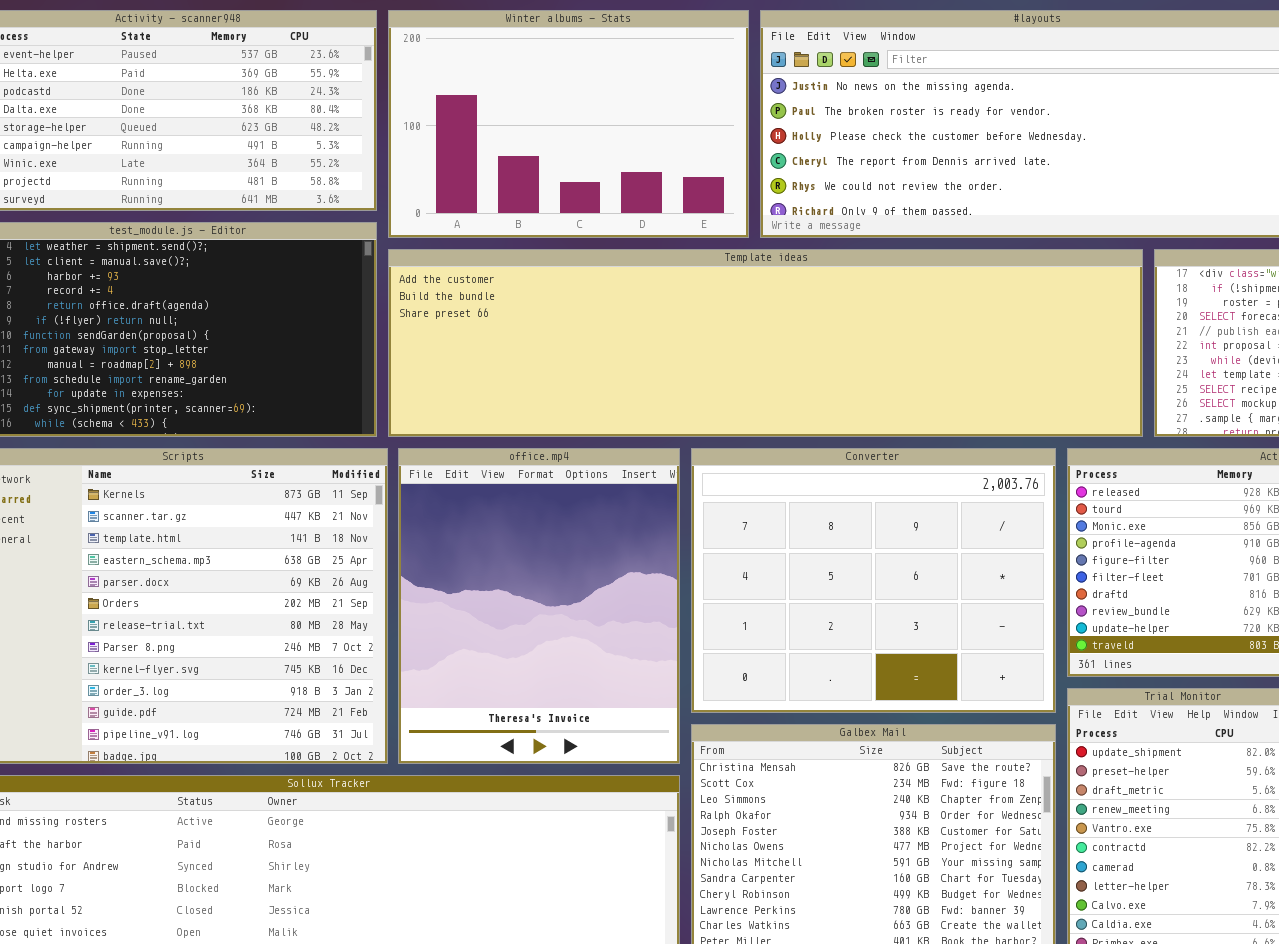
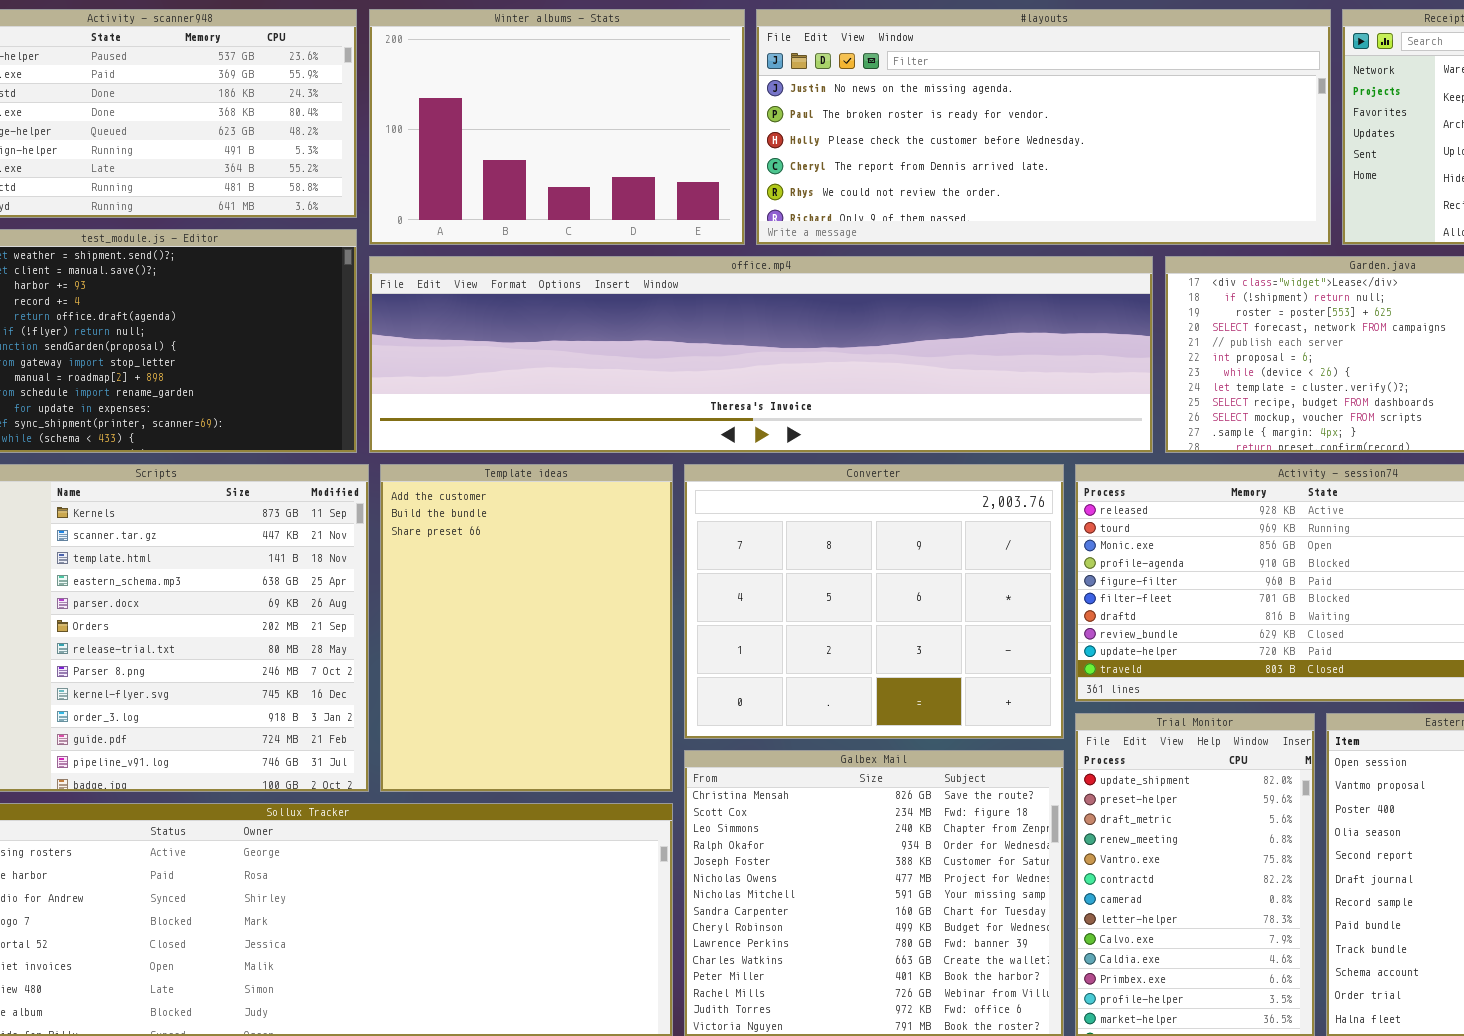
Template ideas: [388,249,1143,437] -> [380,464,673,792], moved, resized
office.mp4: [398,448,680,764] -> [369,256,1153,453], moved, resized

